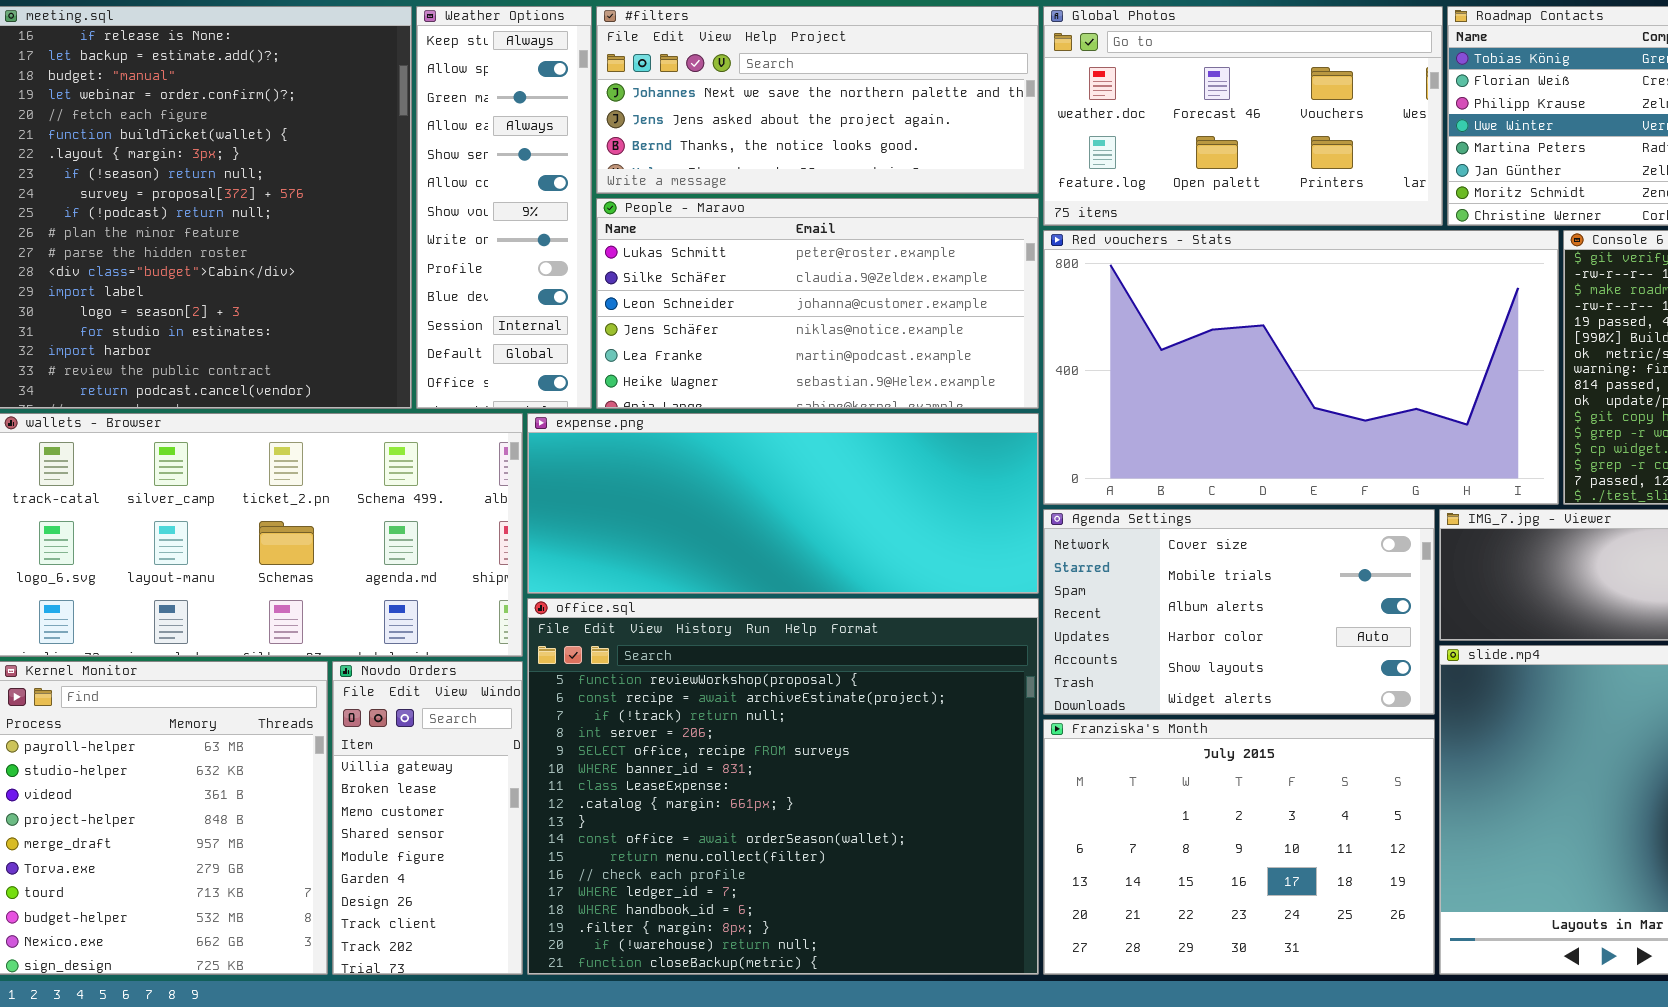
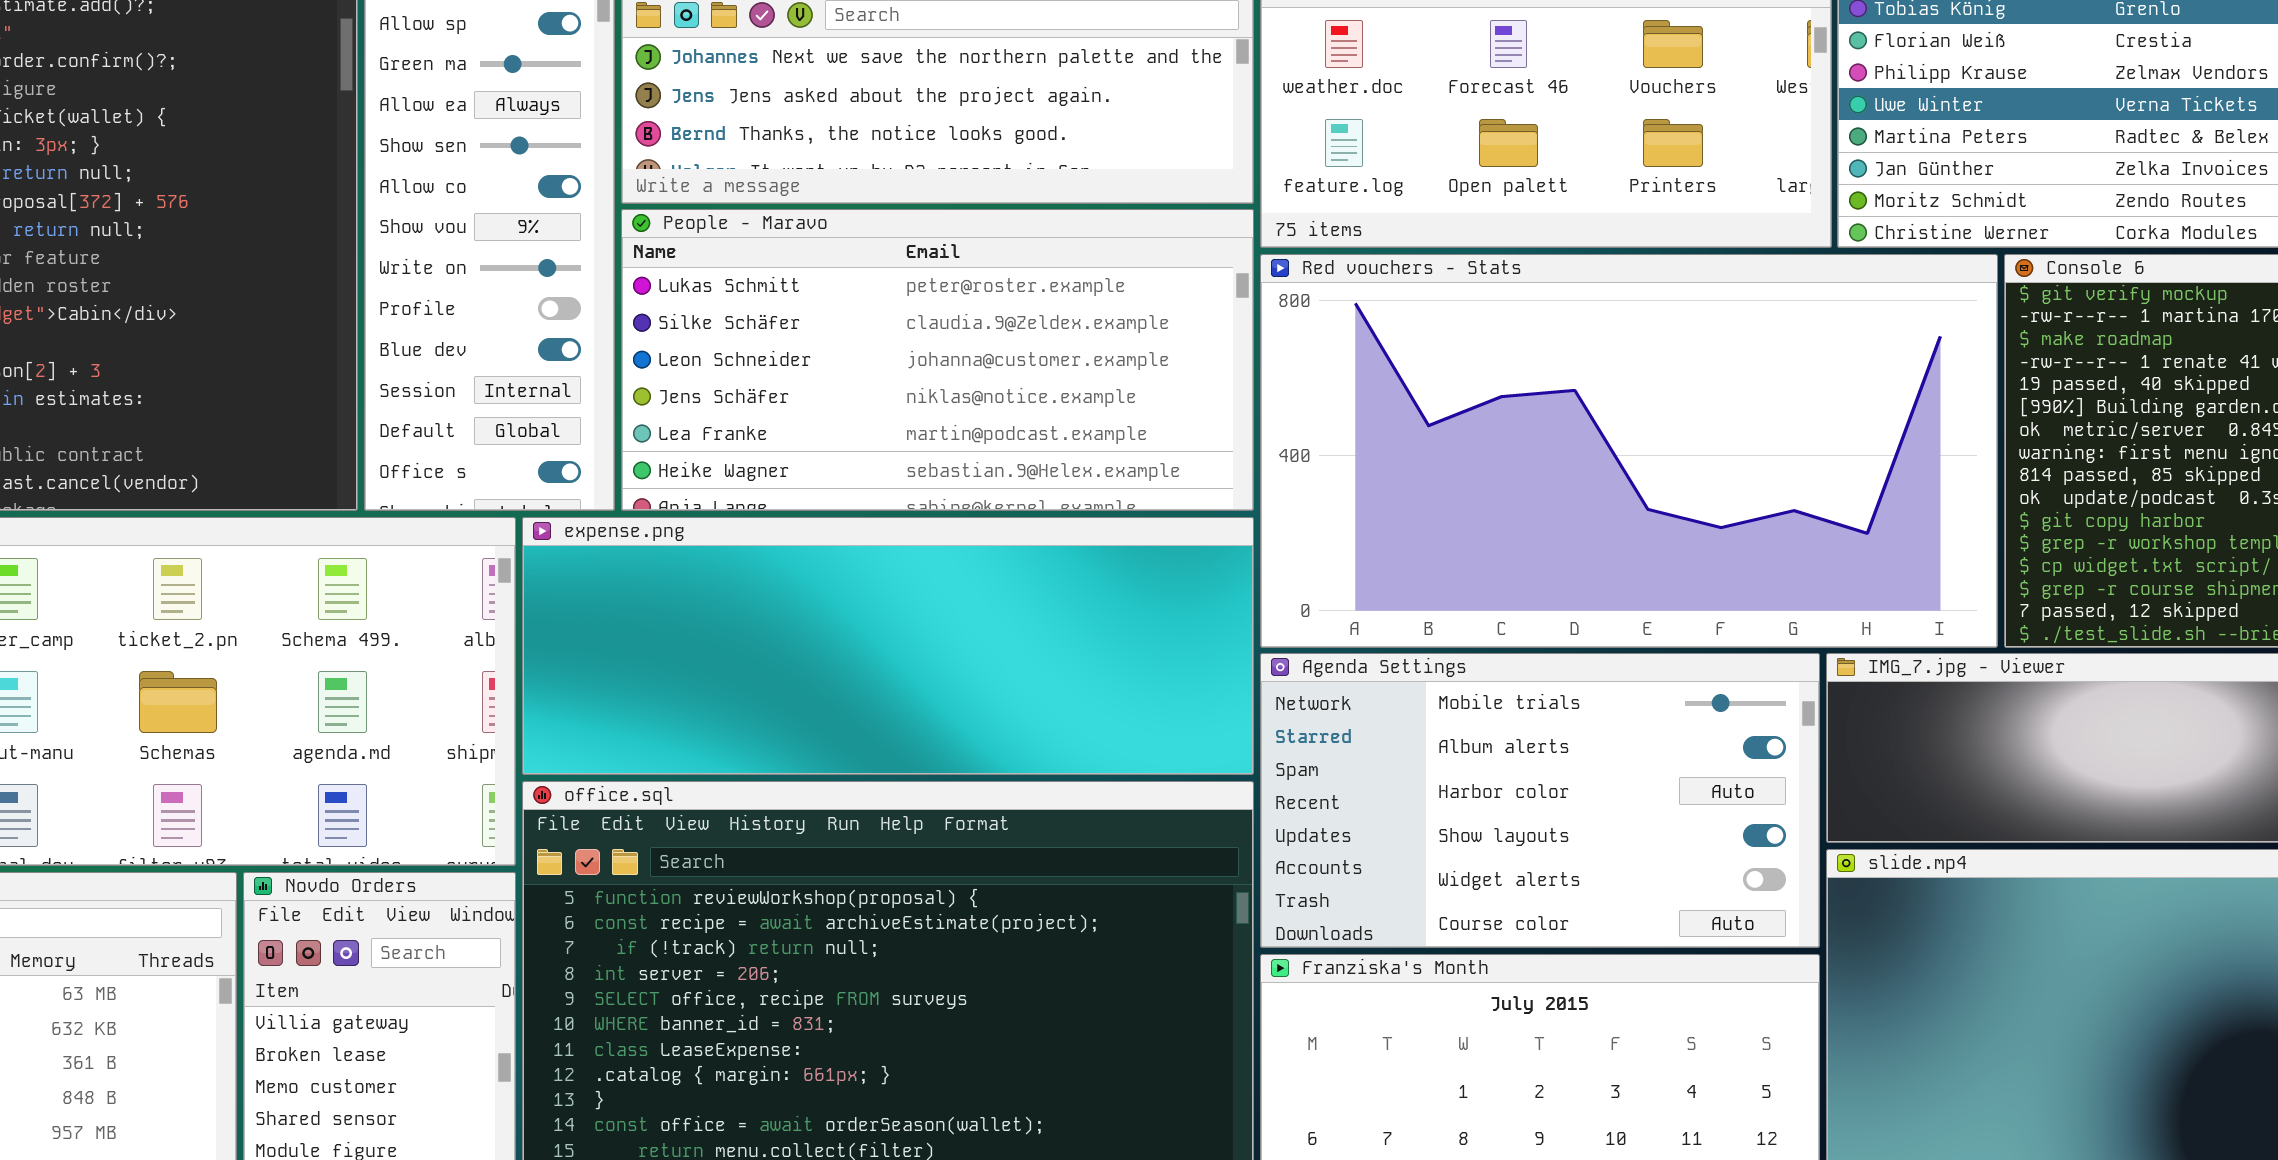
Agenda Settings: [1043,509,1435,715] -> [1260,653,1820,948], scrolled down 1 row

